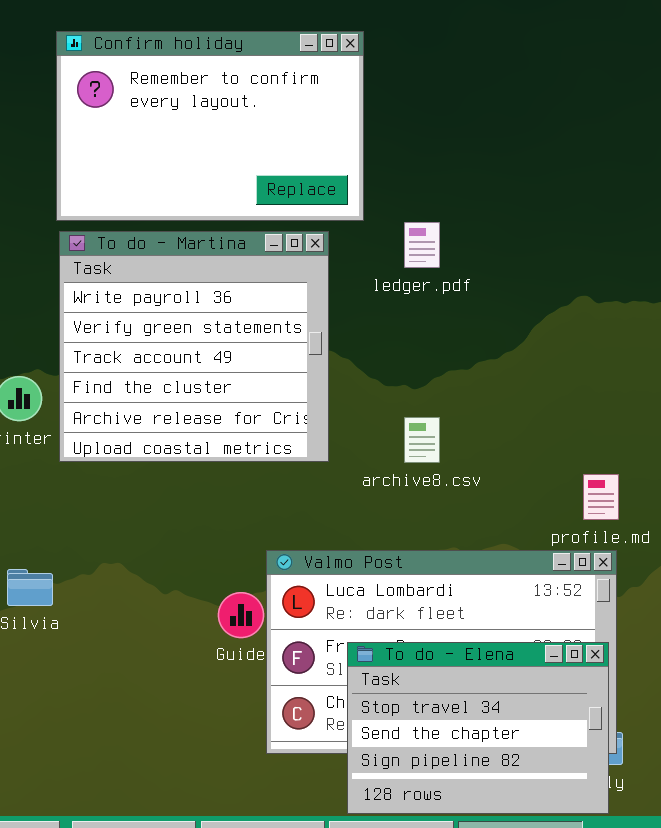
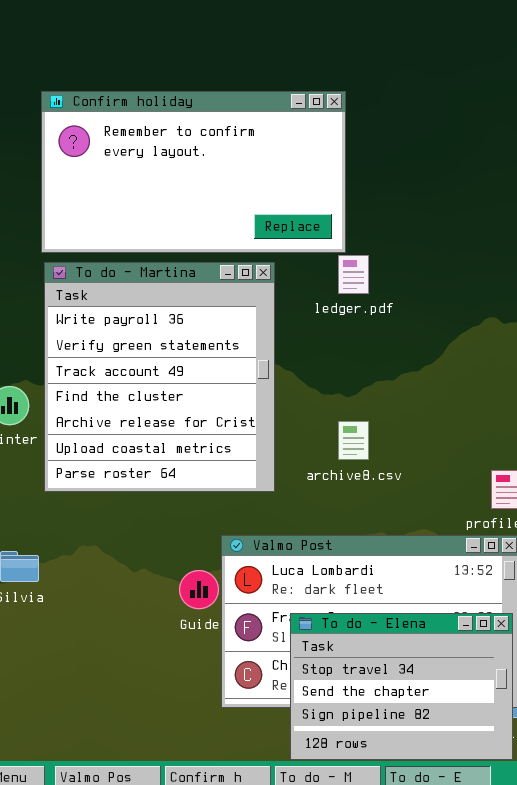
Confirm holiday: [56,31,364,221] -> [41,91,346,253], resized
To do - Martina: [59,231,329,462] -> [44,262,275,492], resized

